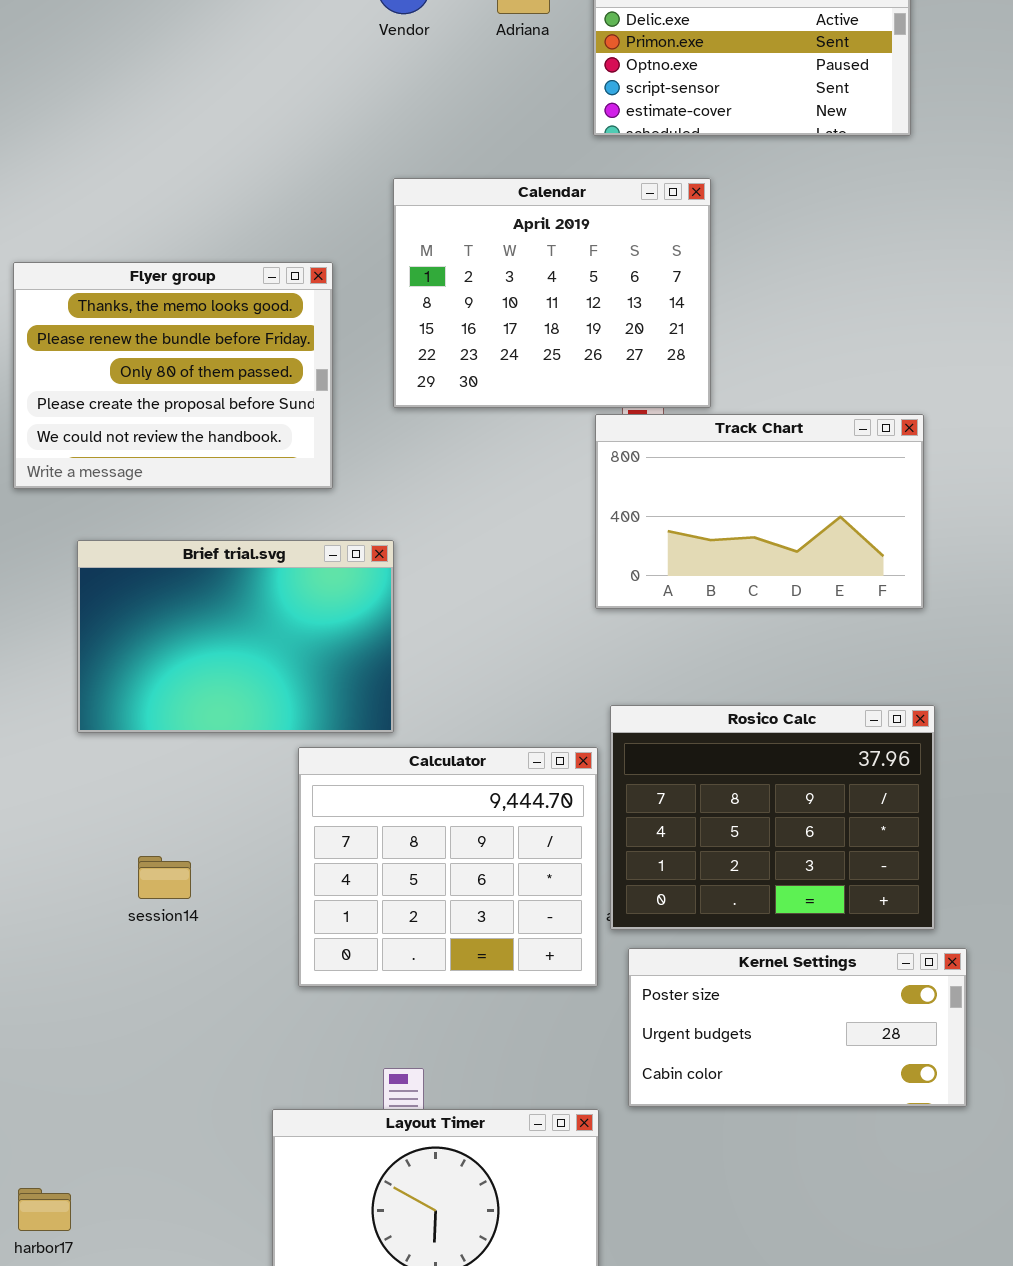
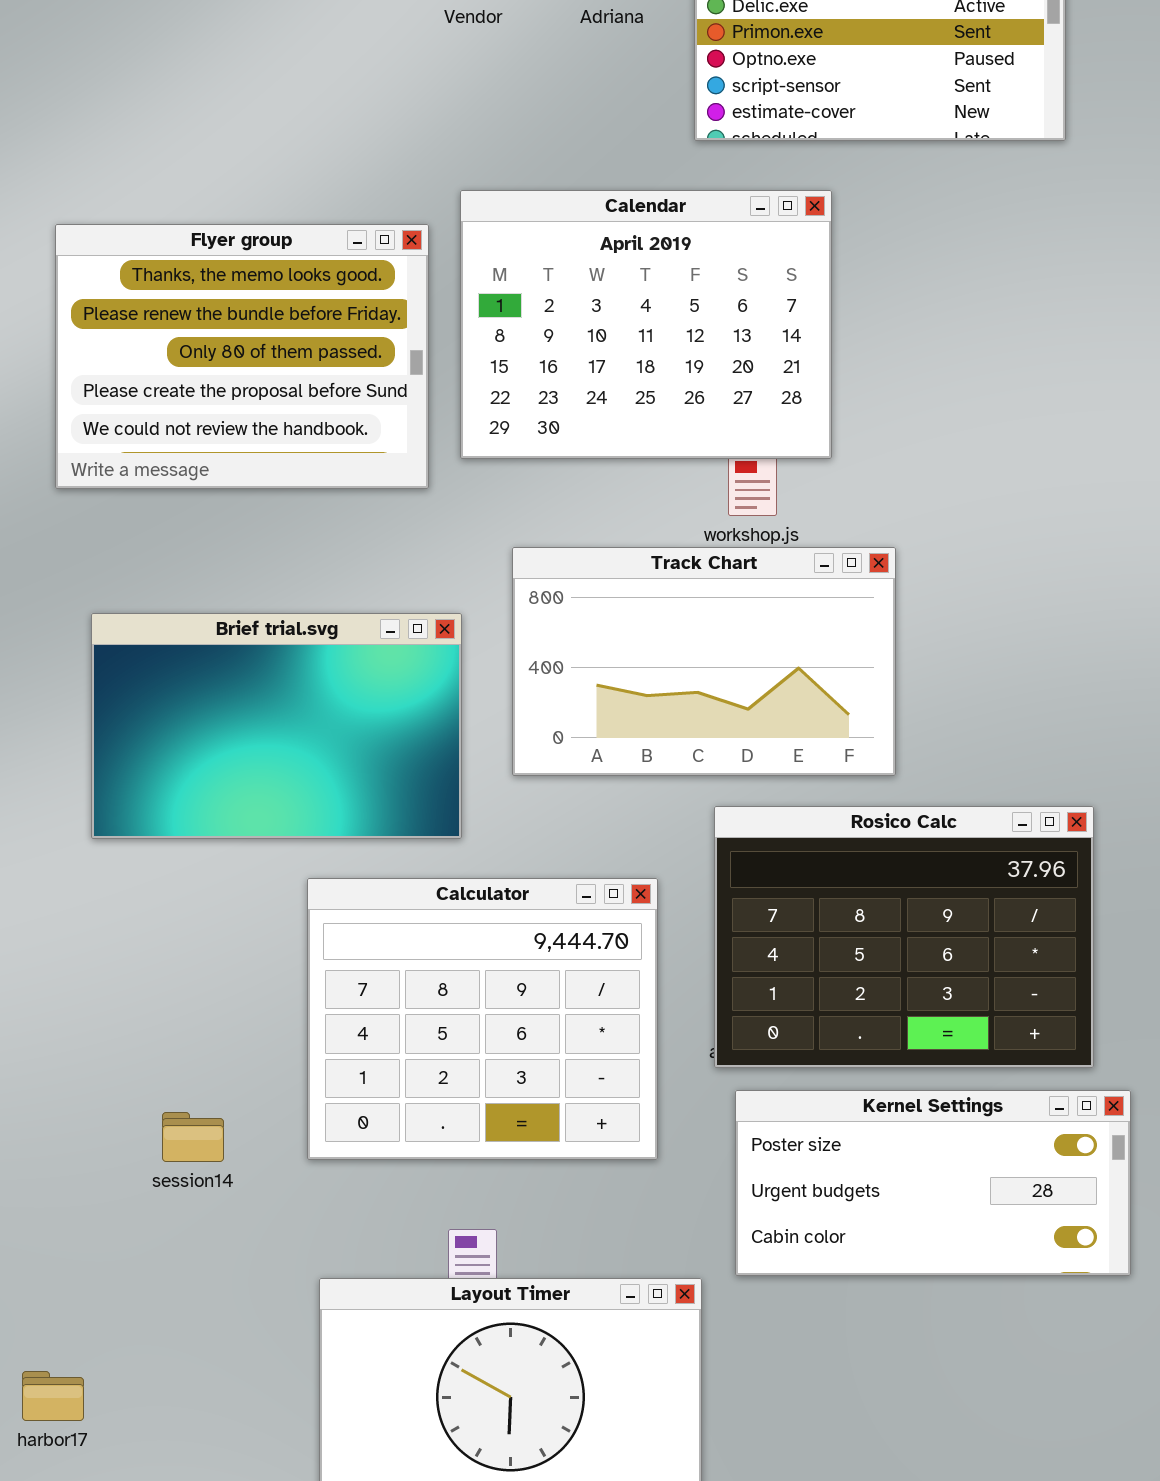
Flyer group: [13,262,333,489] -> [55,224,429,489], moved
Track Chart: [595,414,924,609] -> [512,547,896,776], moved
Calculator: [298,747,598,987] -> [307,878,658,1160], moved
session14: [138,856,191,899] -> [162,1112,224,1162], moved

